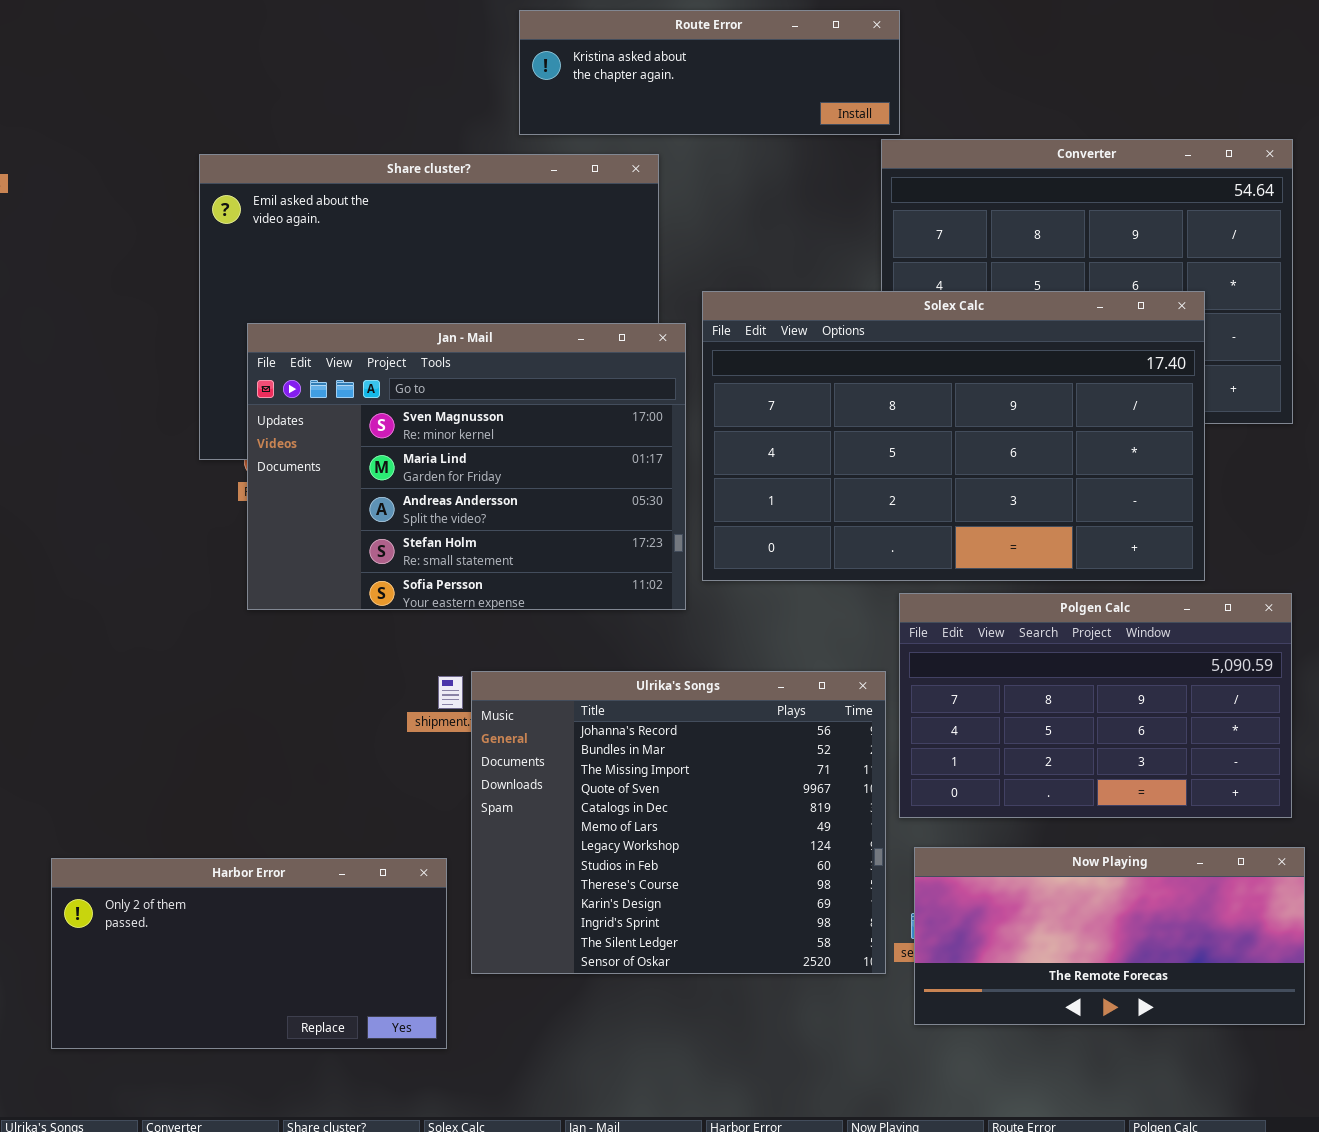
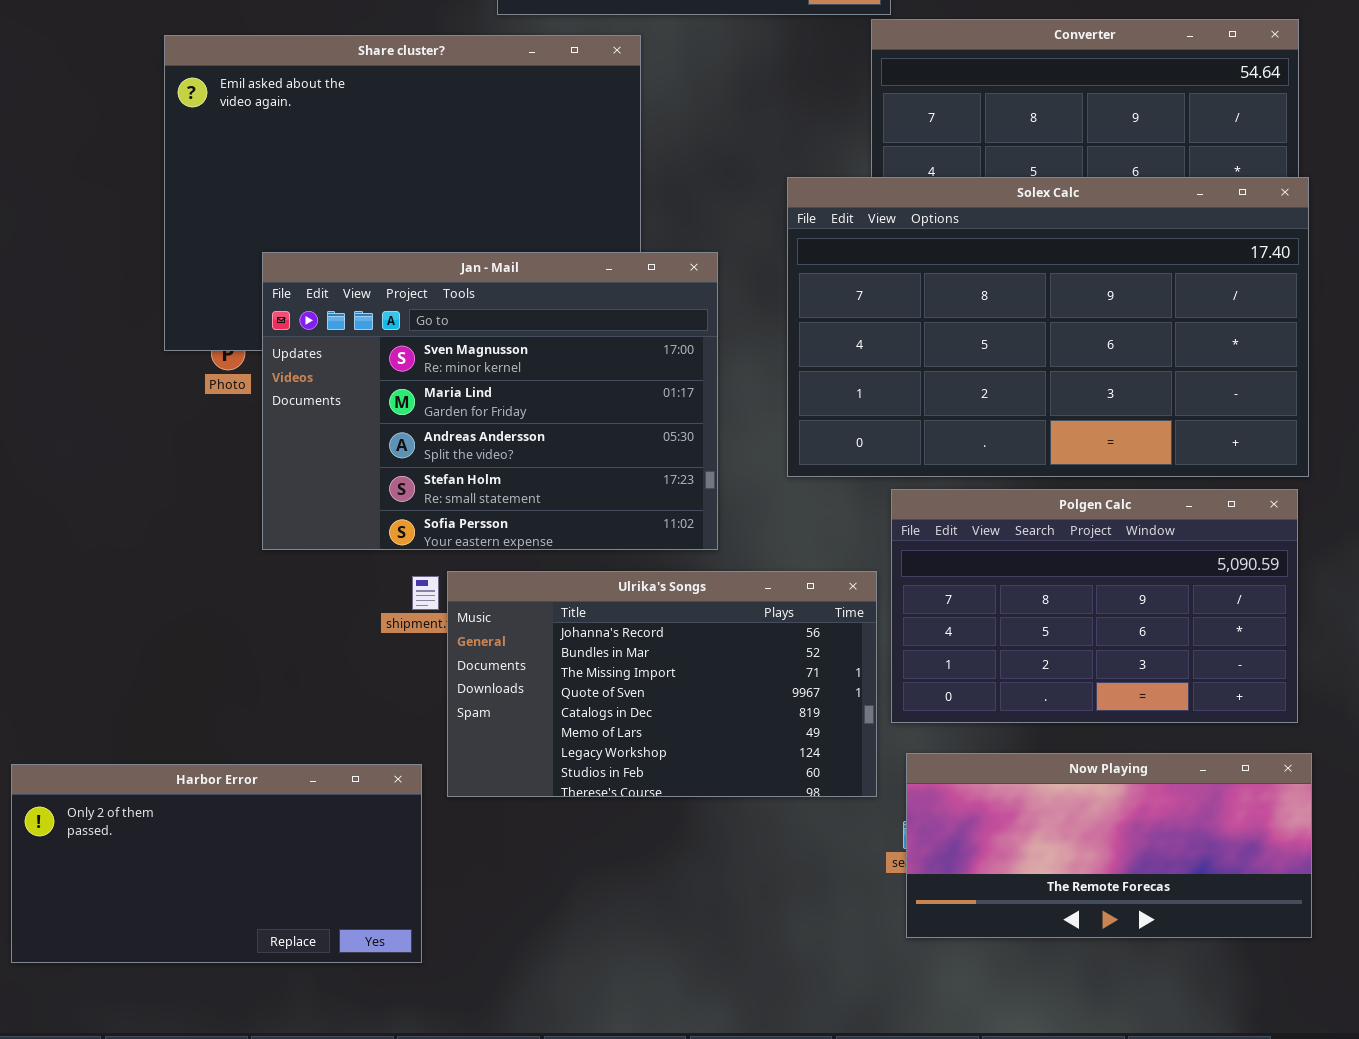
Solex Calc: [702,291,1205,581] -> [787,177,1309,477], moved
Jan - Mail: [247,323,686,610] -> [262,252,718,550], moved
Ulrika's Songs: [471,671,886,974] -> [447,571,877,797], resized

